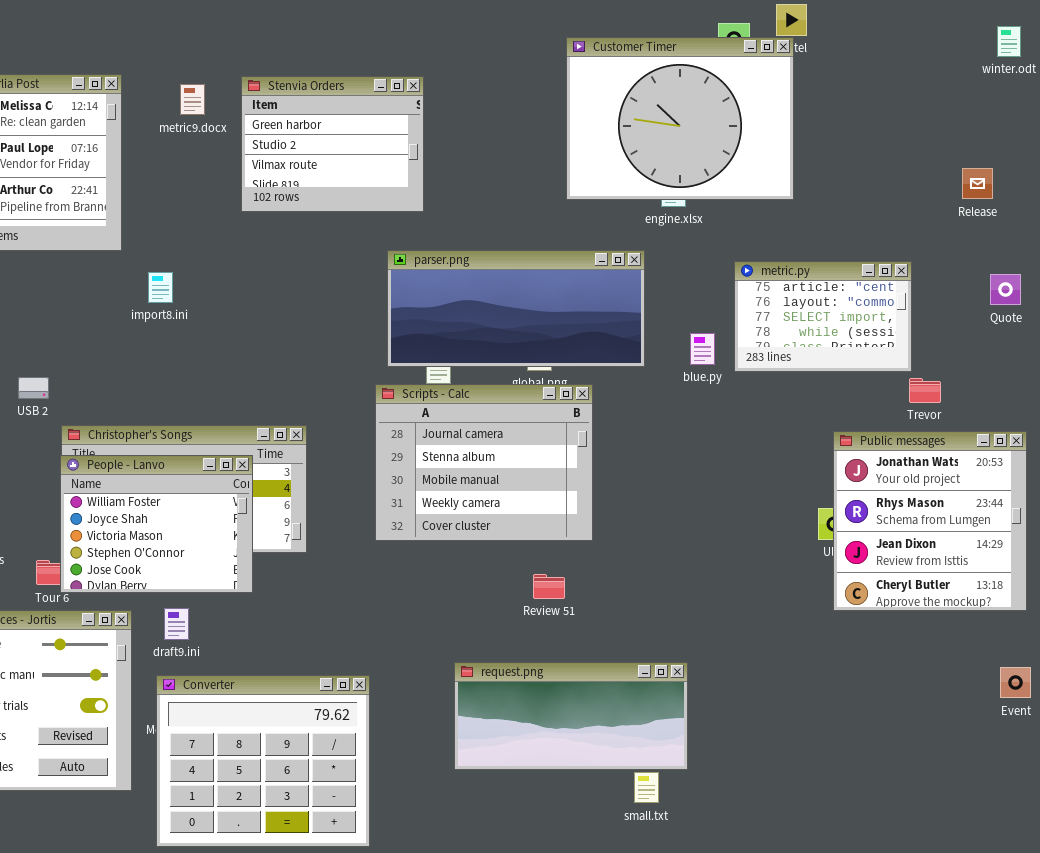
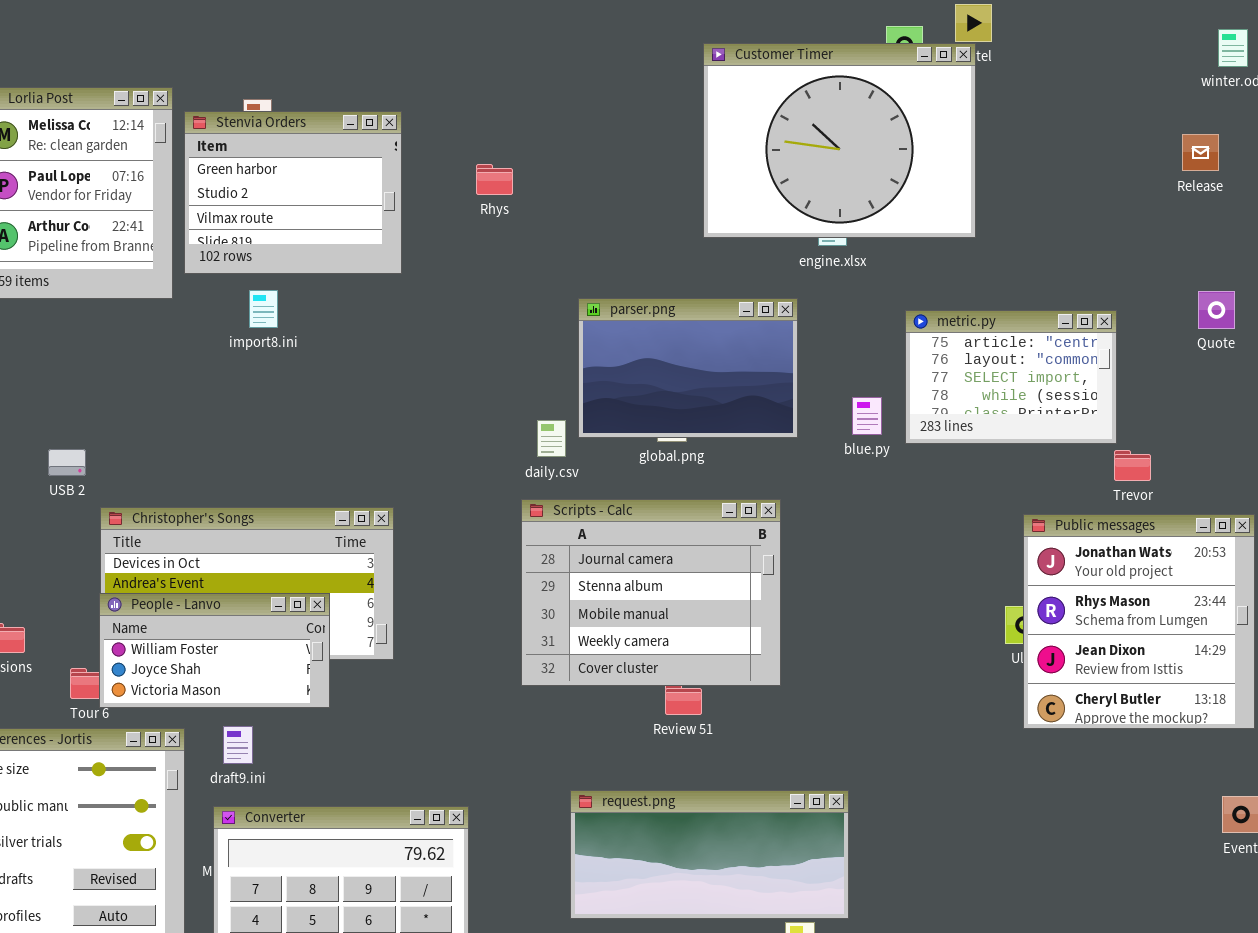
Stenvia Orders: [241,76,424,212] -> [184,111,402,274], moved
Release: [962,168,993,199] -> [1182,134,1219,171], moved
parser.png: [387,250,645,367] -> [578,298,798,438], resized
import8.ini: [148,272,173,303] -> [249,290,278,328], moved
Quote: [990,274,1021,305] -> [1198,291,1235,329], moved
Scripts - Calc: [375,384,593,541] -> [521,499,781,686], moved
People - Lanvo: [60,455,253,593] -> [99,593,330,708], resized

